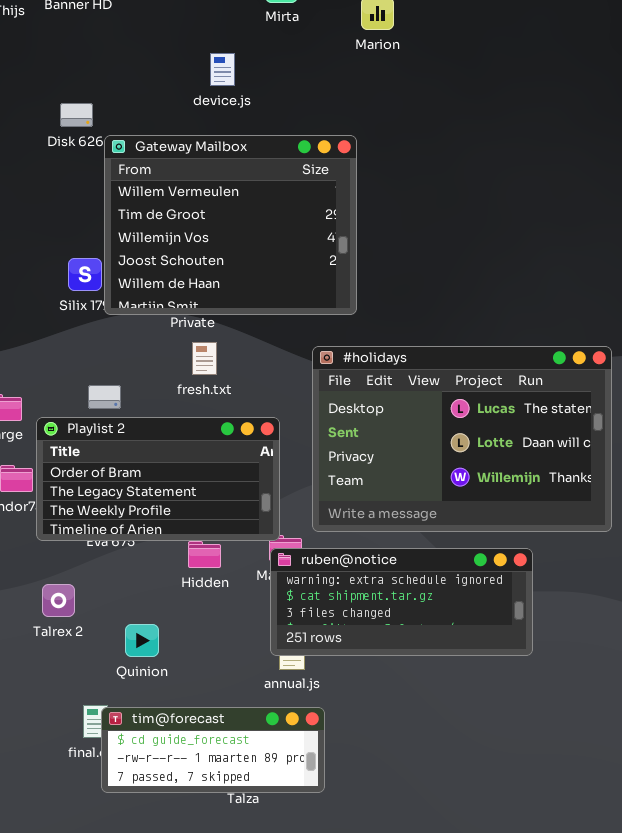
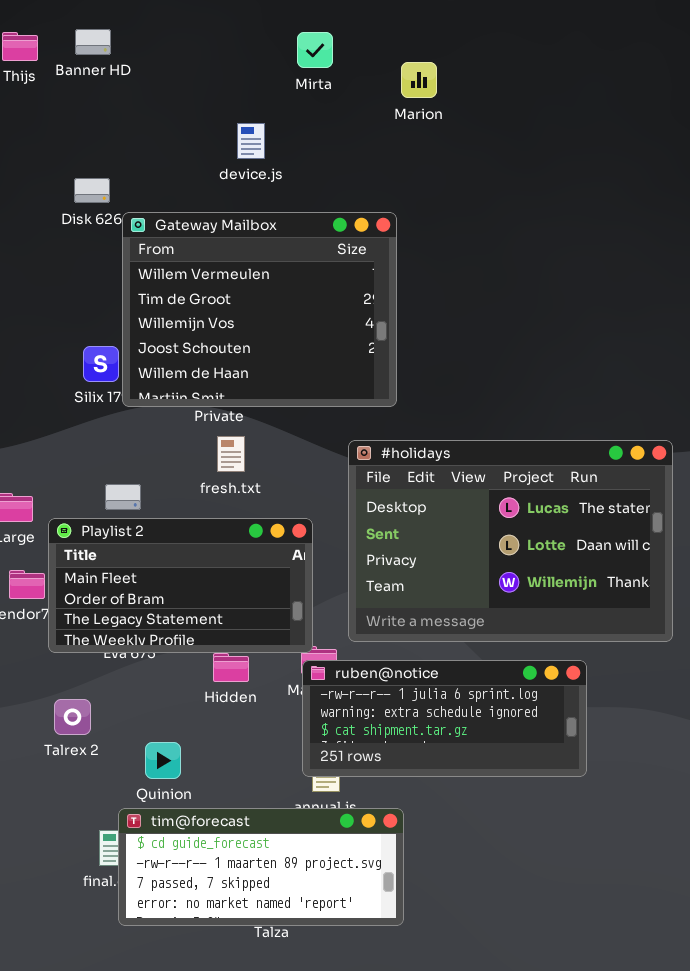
Playlist 2: [36,417,280,541] -> [48,518,313,653], scrolled up 1 row
ruben@notice: [270,548,533,656] -> [302,660,587,777], scrolled up 1 row
tim@forecast: [101,707,325,793] -> [118,808,404,926], resized

